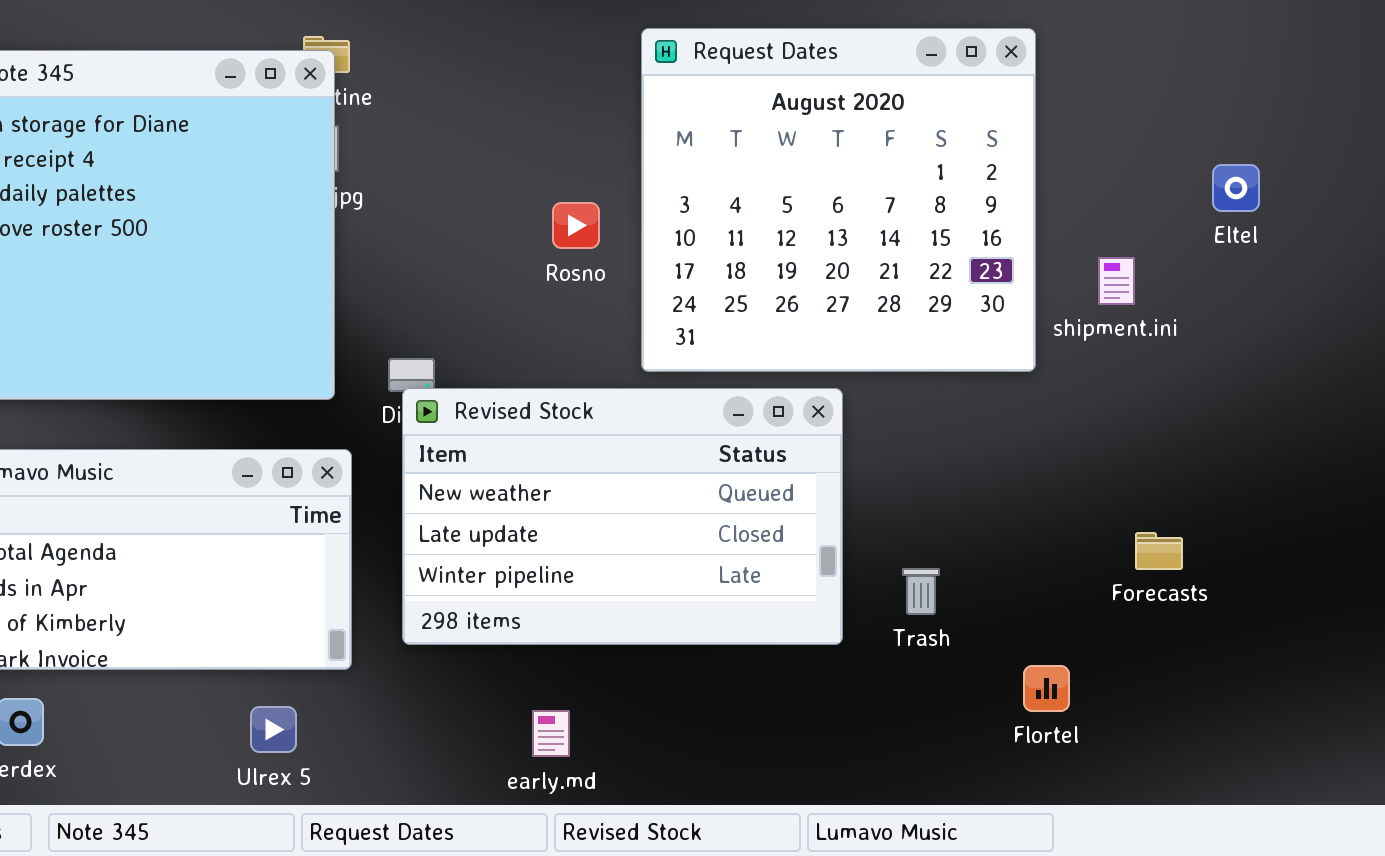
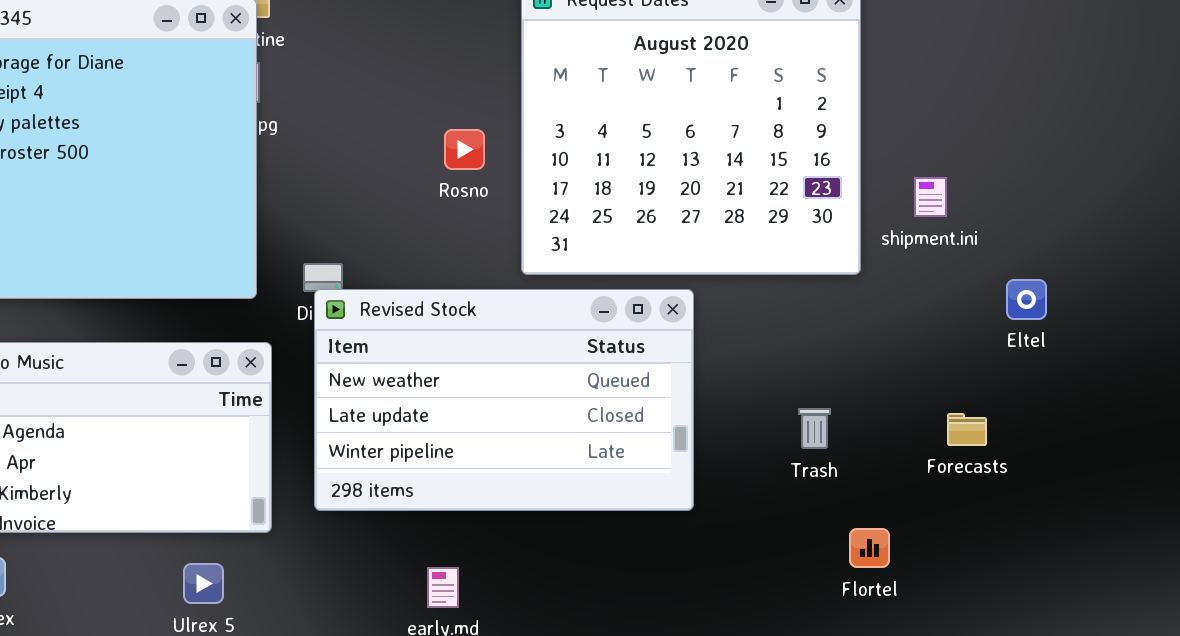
Eltel: [1212,164,1260,212] -> [1006,279,1047,320], moved
Trash: [902,568,940,615] -> [798,408,831,449], moved

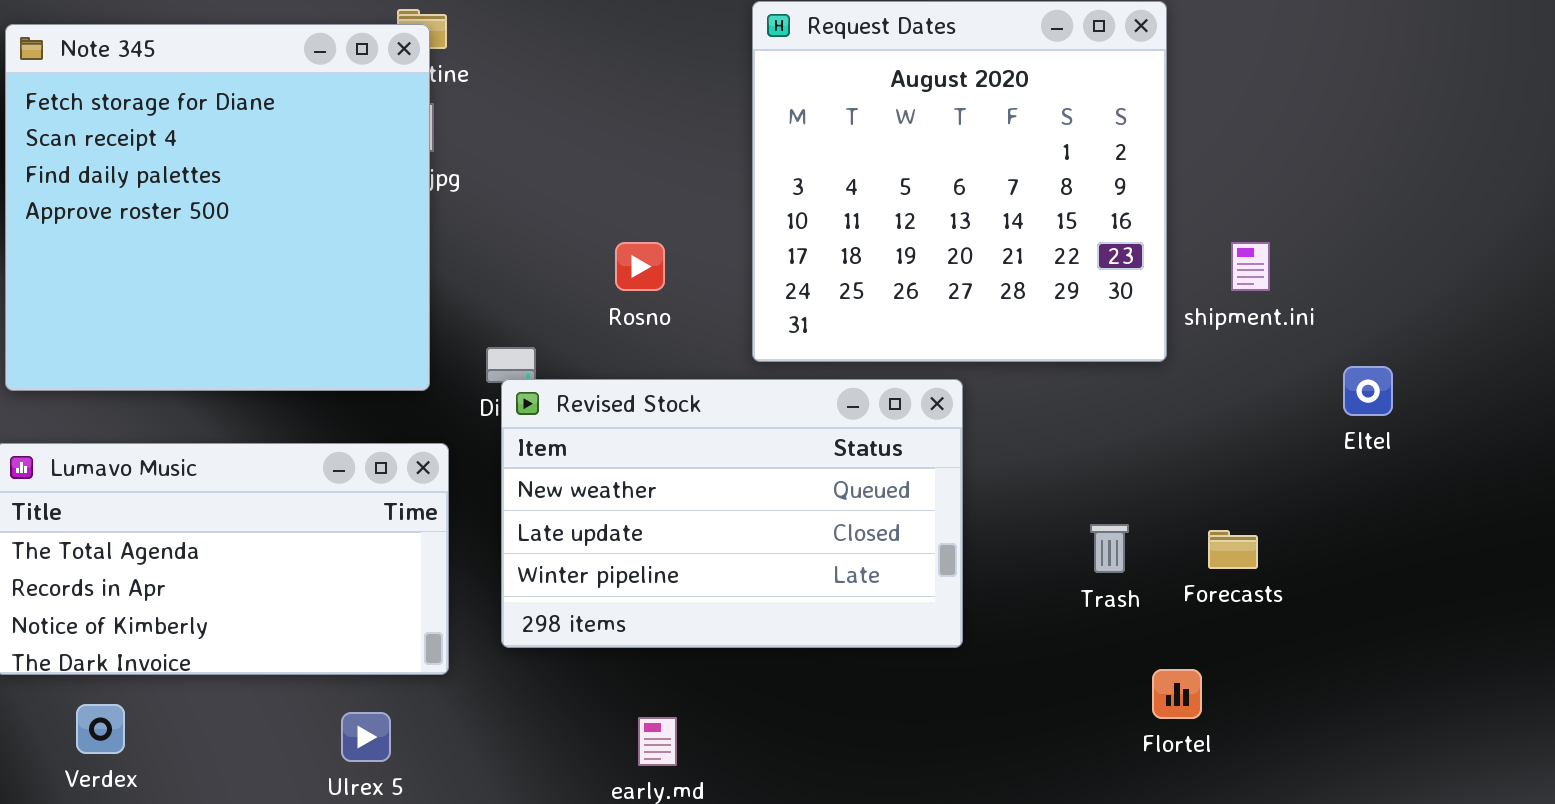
Rosno: [444,129,485,170] -> [615,242,665,291], moved
Forecasts: [947,413,987,446] -> [1208,530,1258,569], moved

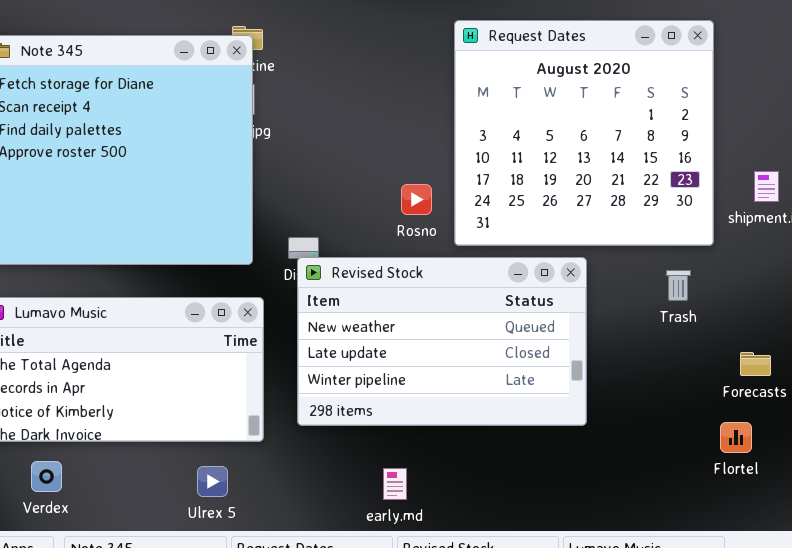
Rosno: [615,242,665,291] -> [401,184,432,215], moved
Trash: [1090,524,1129,573] -> [666,270,691,301], moved
Flortel: [1152,669,1202,719] -> [720,422,752,453], moved

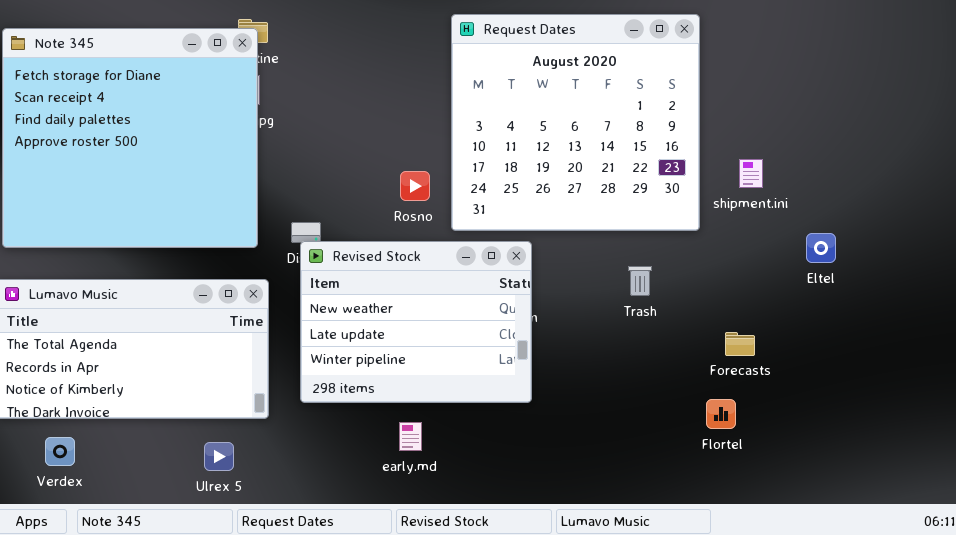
Revised Stock: [297,257,587,426] -> [300,241,532,403], resized
Trash: [666,270,691,301] -> [628,266,652,296], moved
early.md: [383,468,407,500] -> [399,422,422,451], moved

